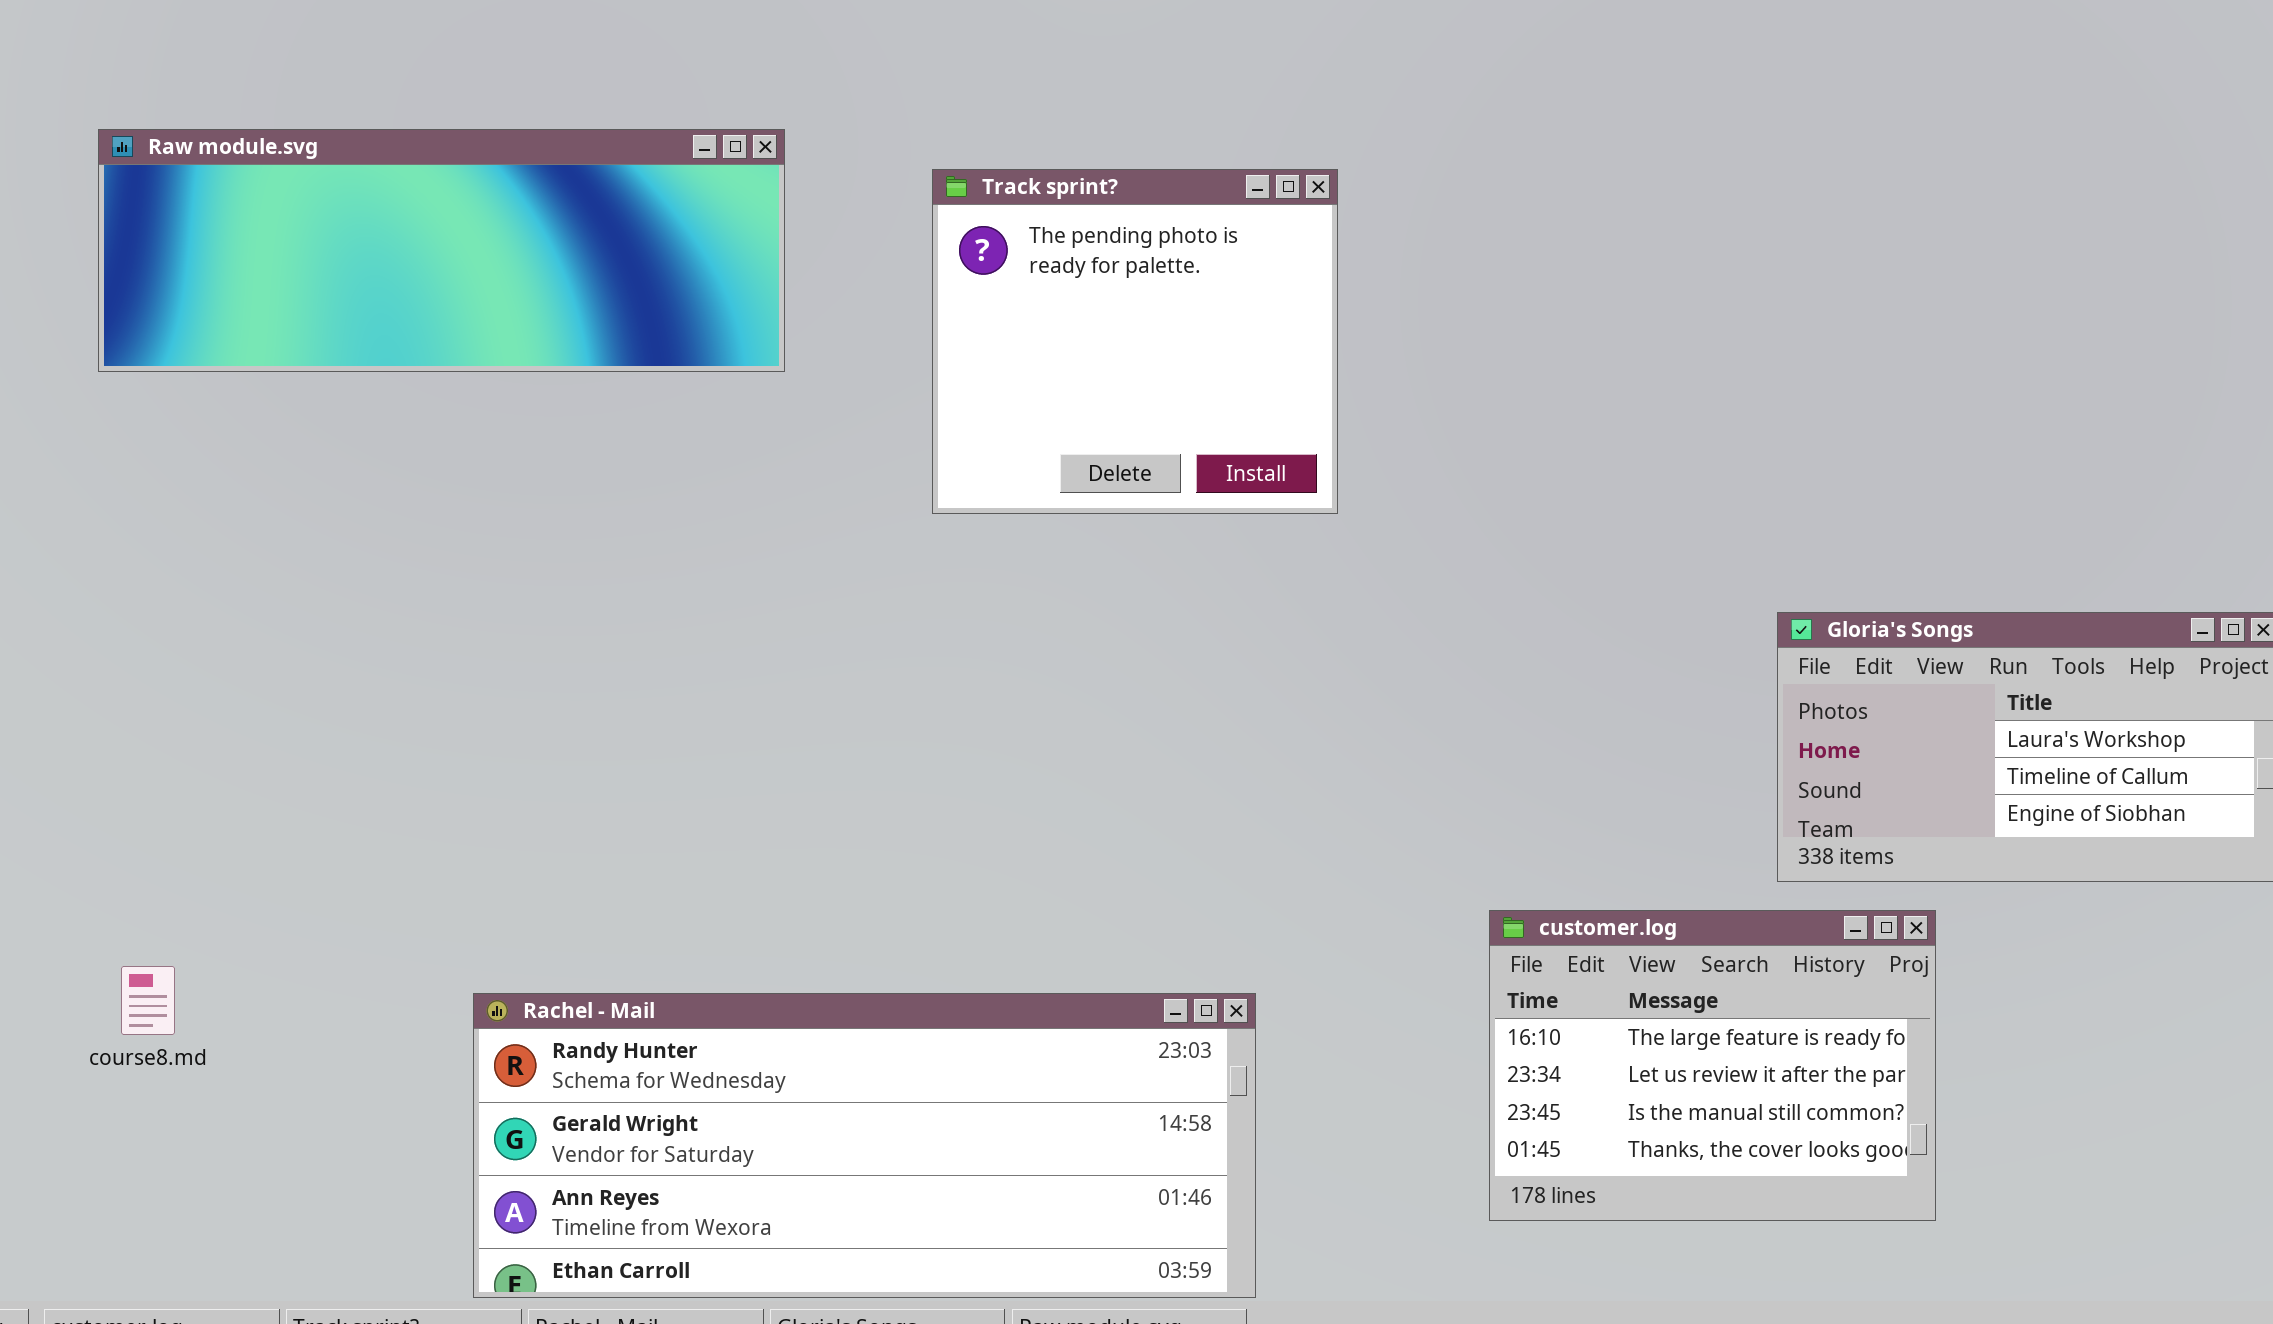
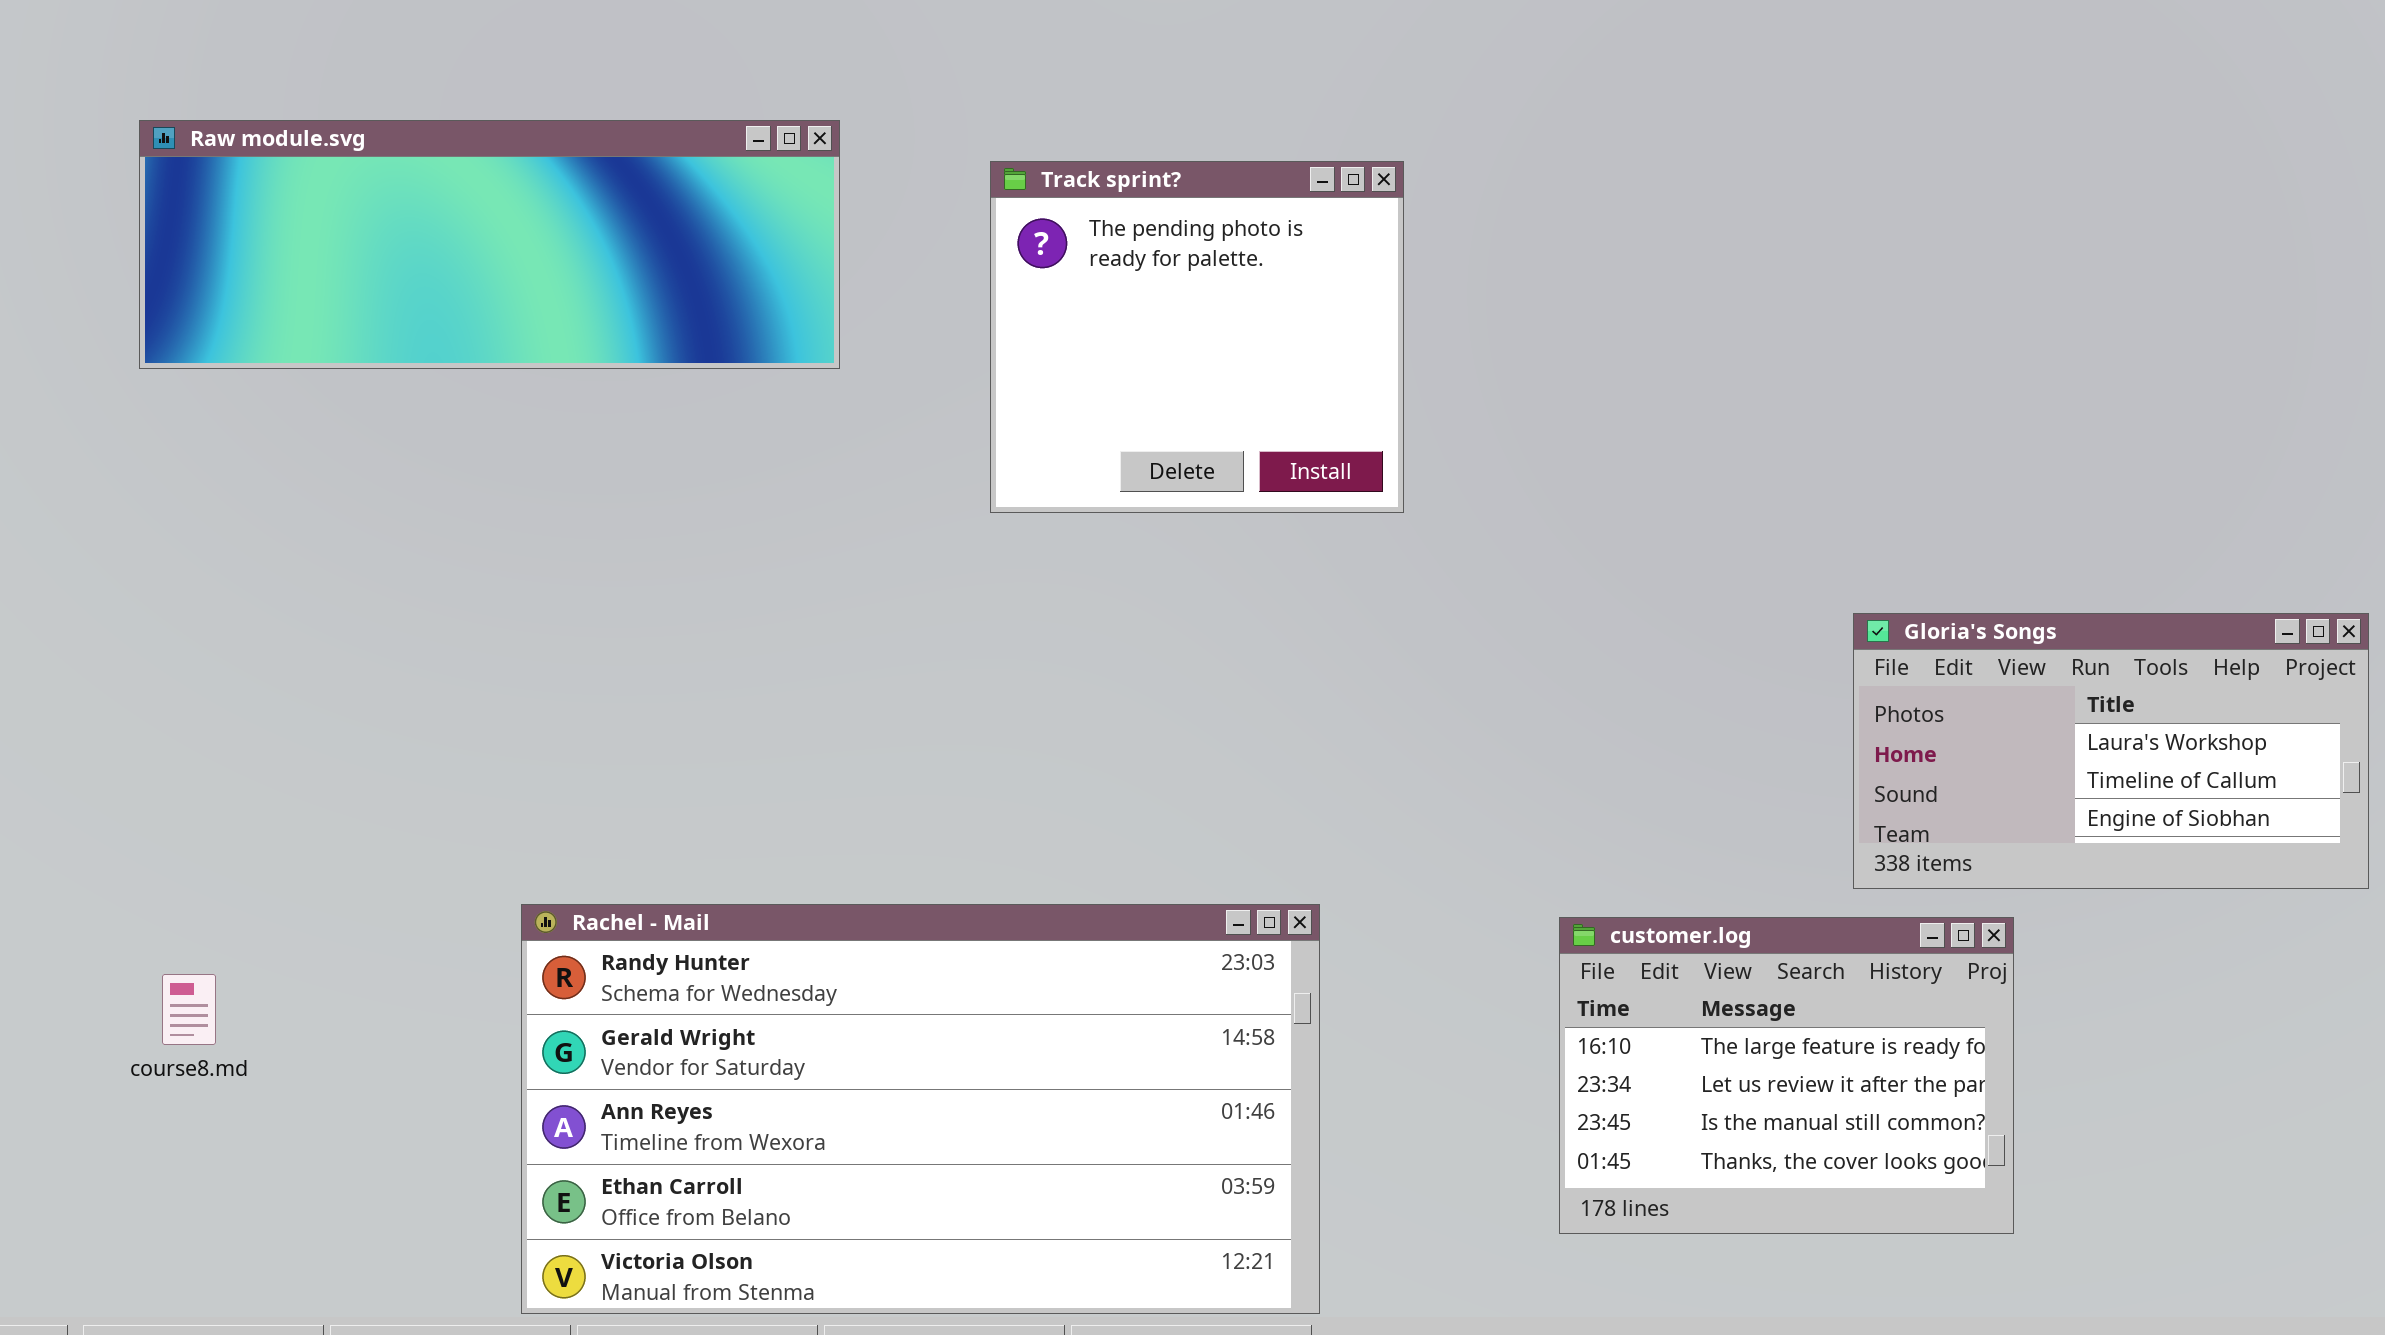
Rachel - Mail: [473,993,1256,1298] -> [521,904,1320,1314], resized

